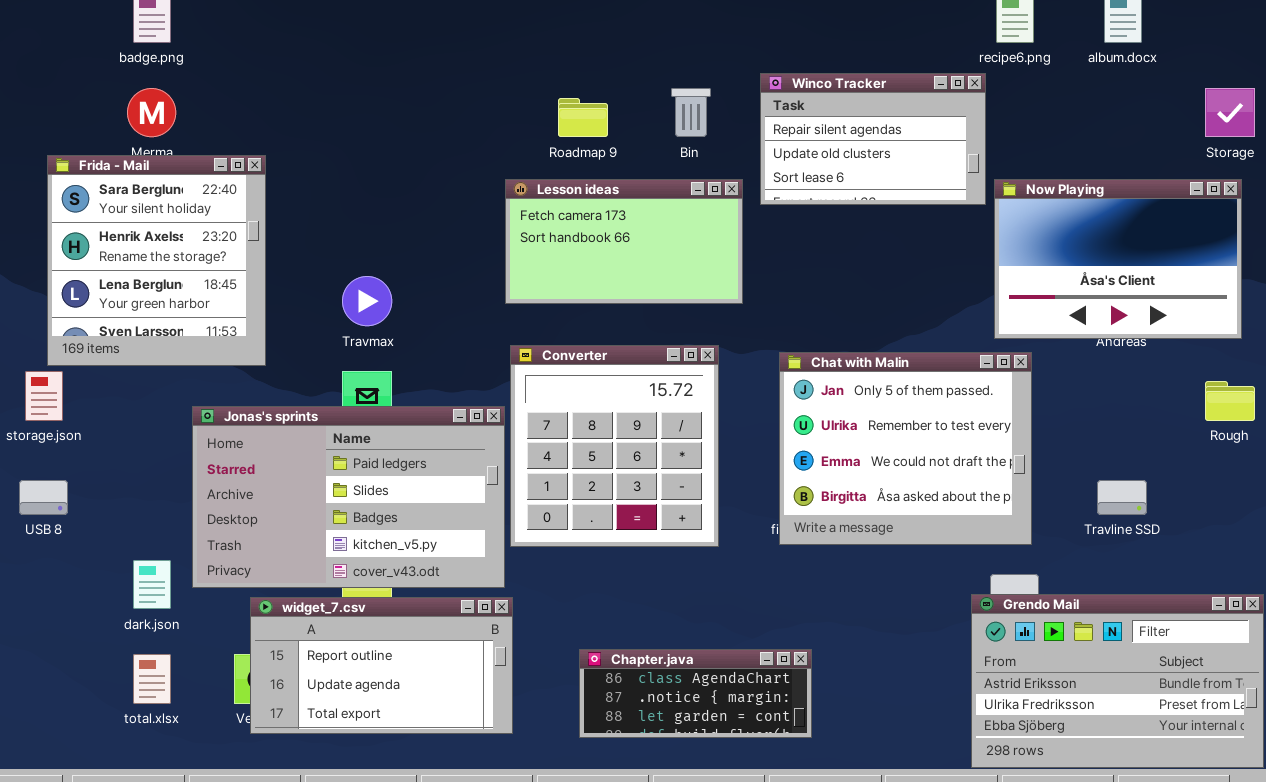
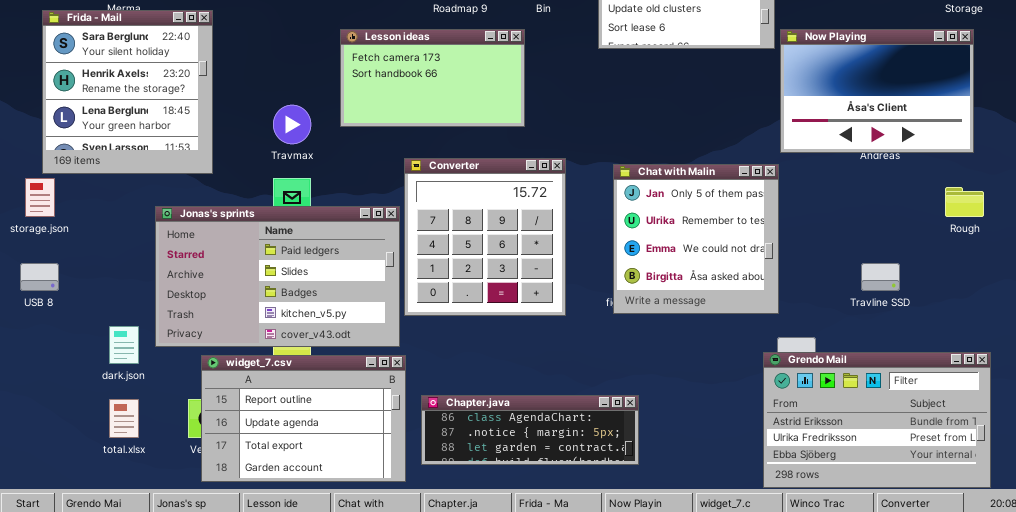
Lesson ideas: [505,179,743,304] -> [340,29,525,127], moved
Chat with Malin: [779,352,1032,545] -> [613,164,779,314], resized
widget_7.csv: [250,597,513,734] -> [201,355,406,482], resized
Chapter.java: [579,649,812,738] -> [421,395,639,465], resized

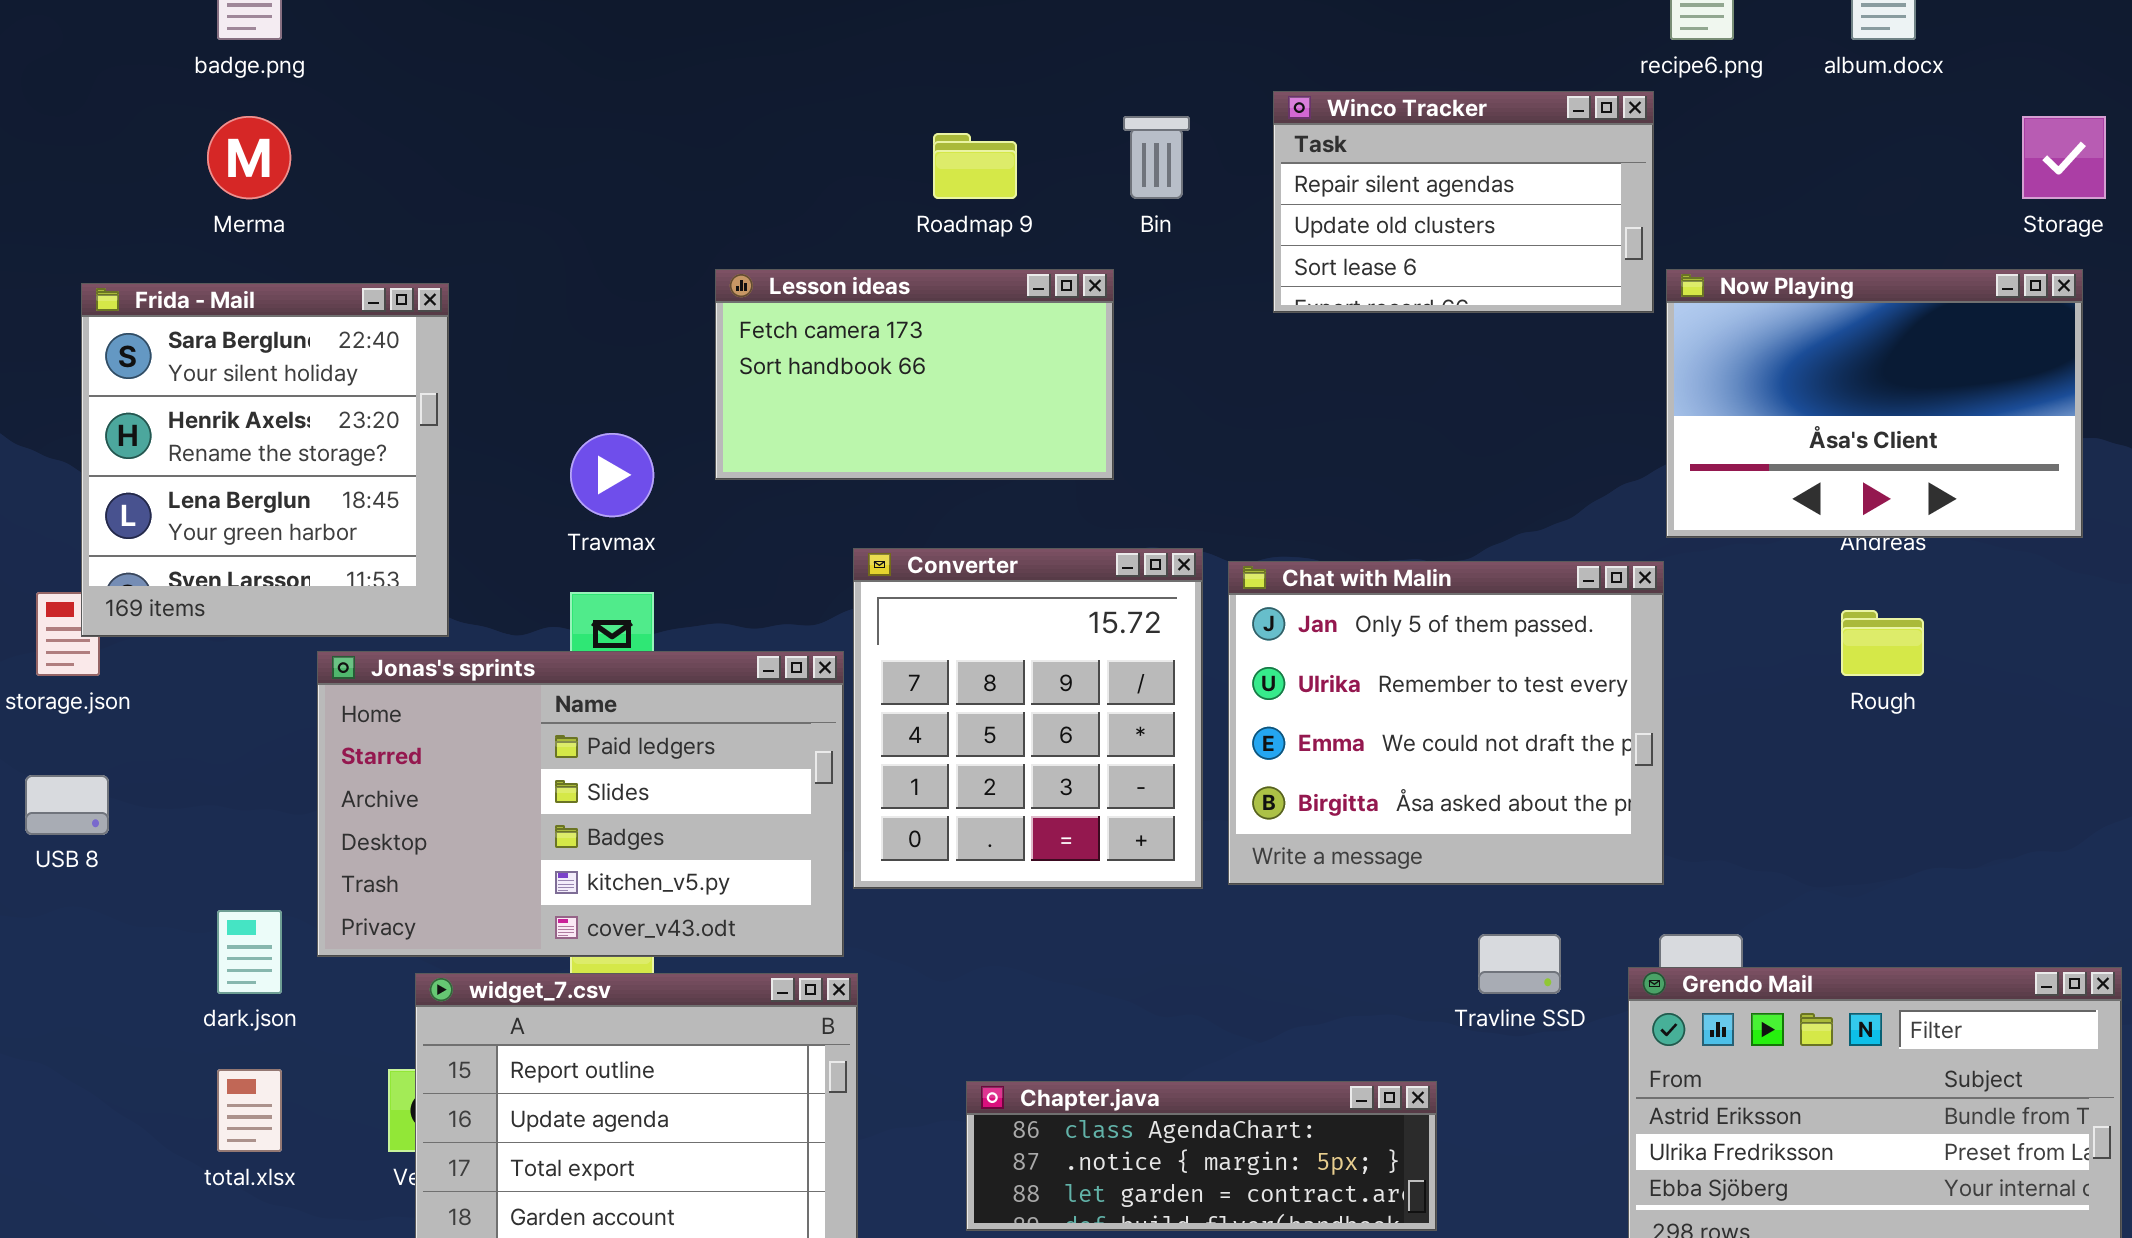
Frida - Mail: [42,10,213,174] -> [81,283,449,637], moved
Chat with Malin: [613,164,779,314] -> [1228,561,1664,885], resized
Rough: [945,187,984,217] -> [1841,610,1924,676], moved
Travline SSD: [861,263,900,291] -> [1478,934,1561,994], moved
Chapter.java: [421,395,639,465] -> [966,1081,1437,1231], moved

